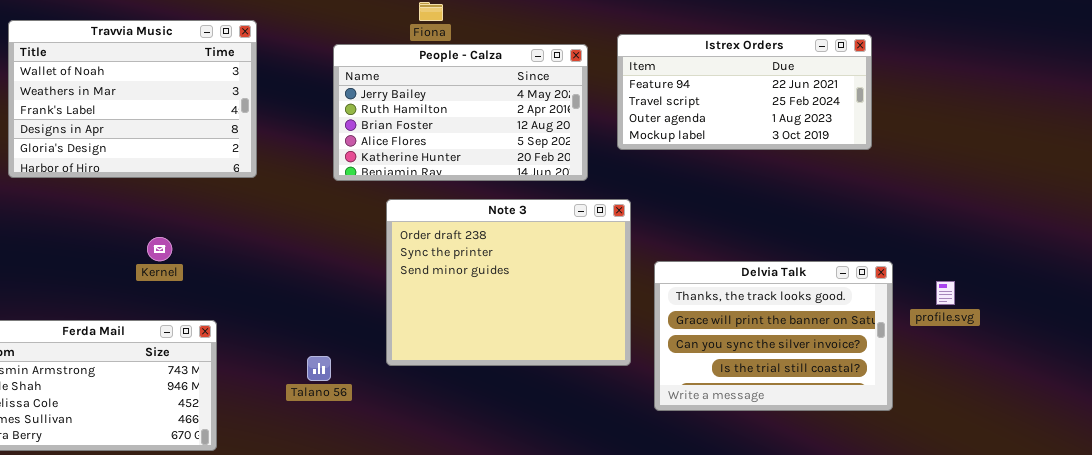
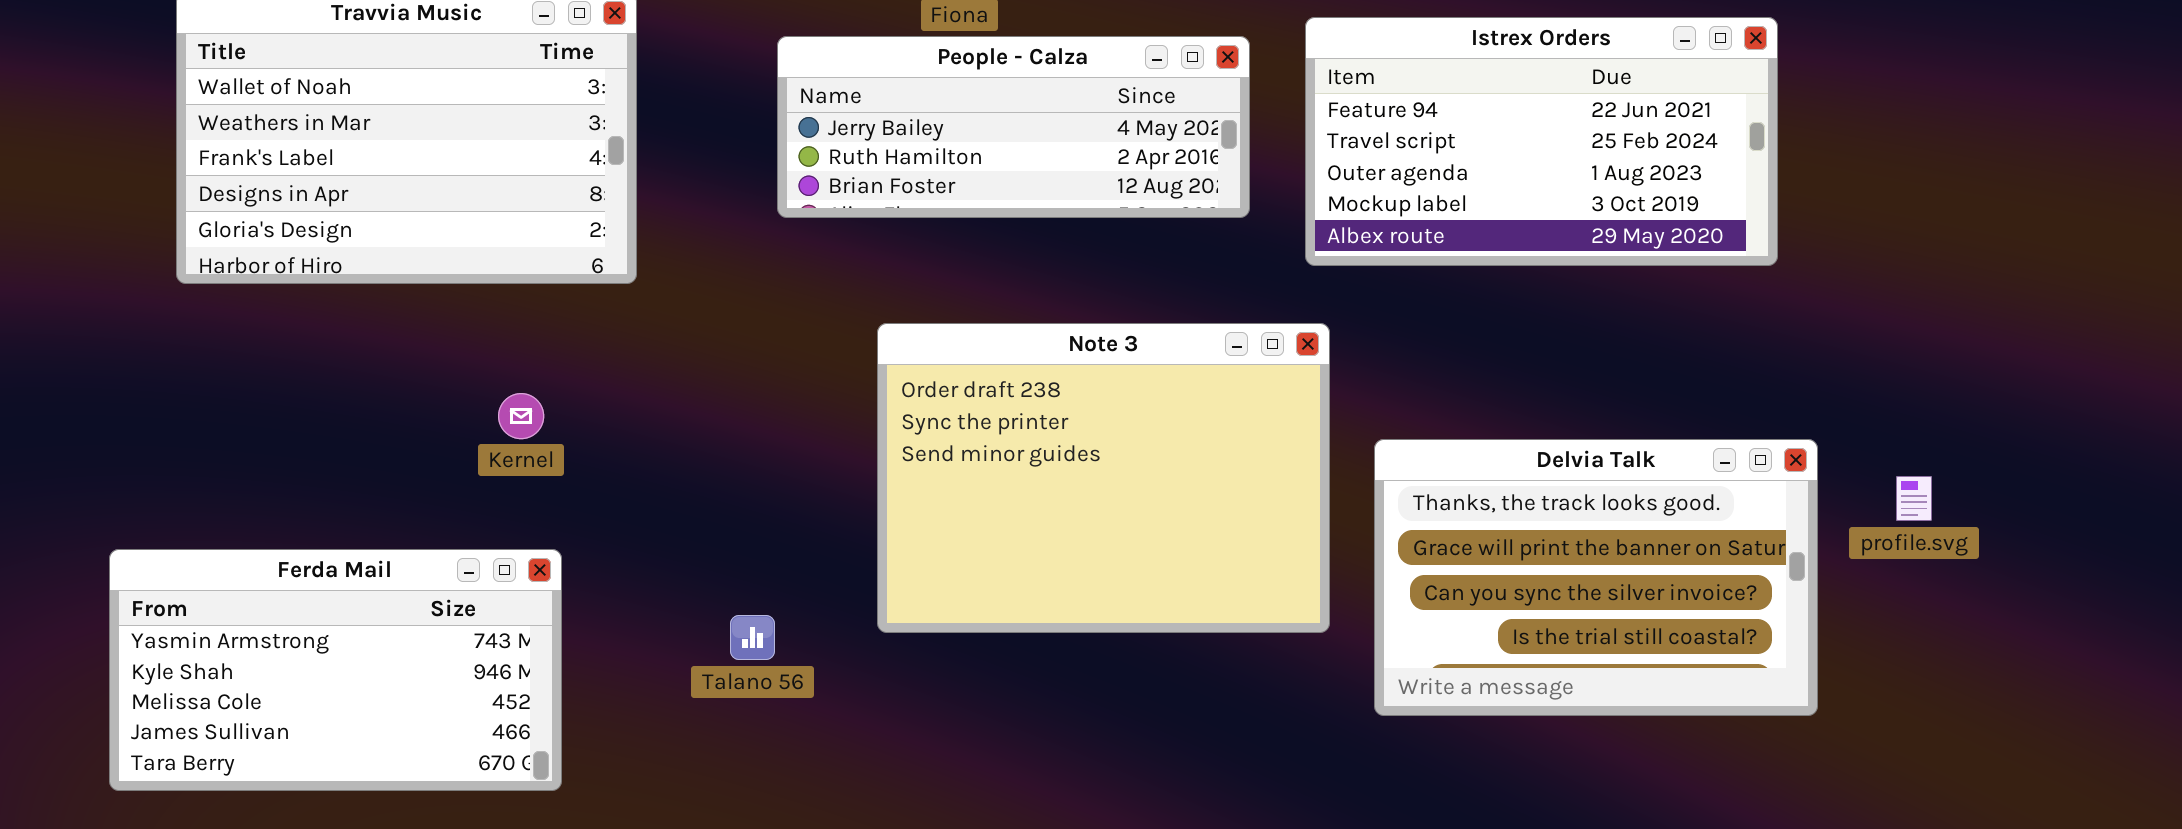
Istrex Orders: [617,34,872,150] -> [1305,17,1778,266], resized
People - Calza: [333,44,588,181] -> [777,36,1250,218], resized
Kernel: [147,237,172,261] -> [498,393,544,439], moved

